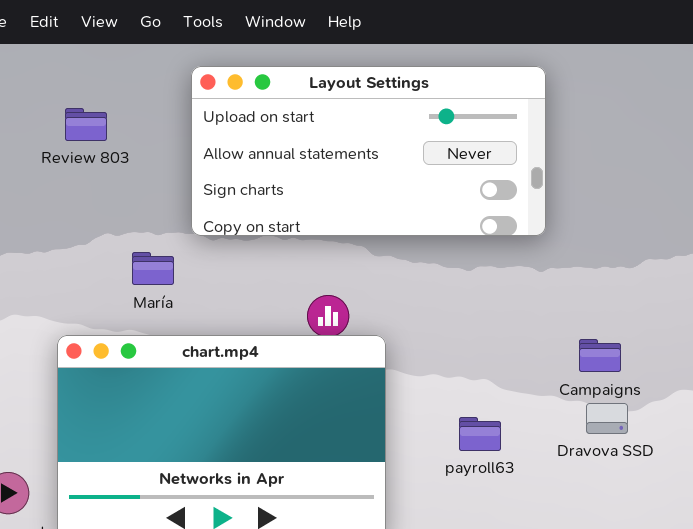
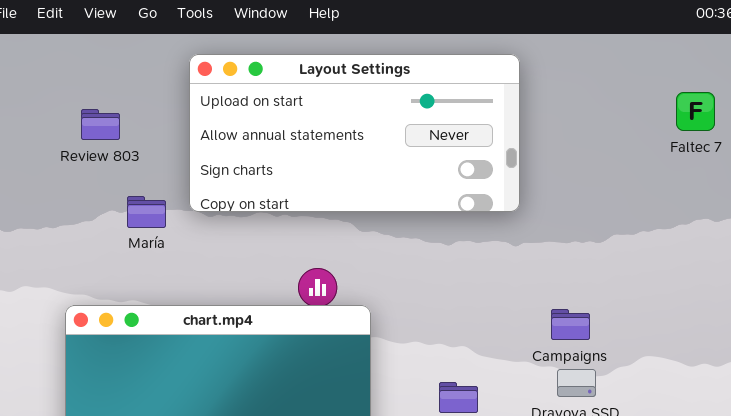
Review 803: [65,108,107,141] -> [81,109,120,140], moved
María: [132,252,174,285] -> [127,196,166,228], moved

